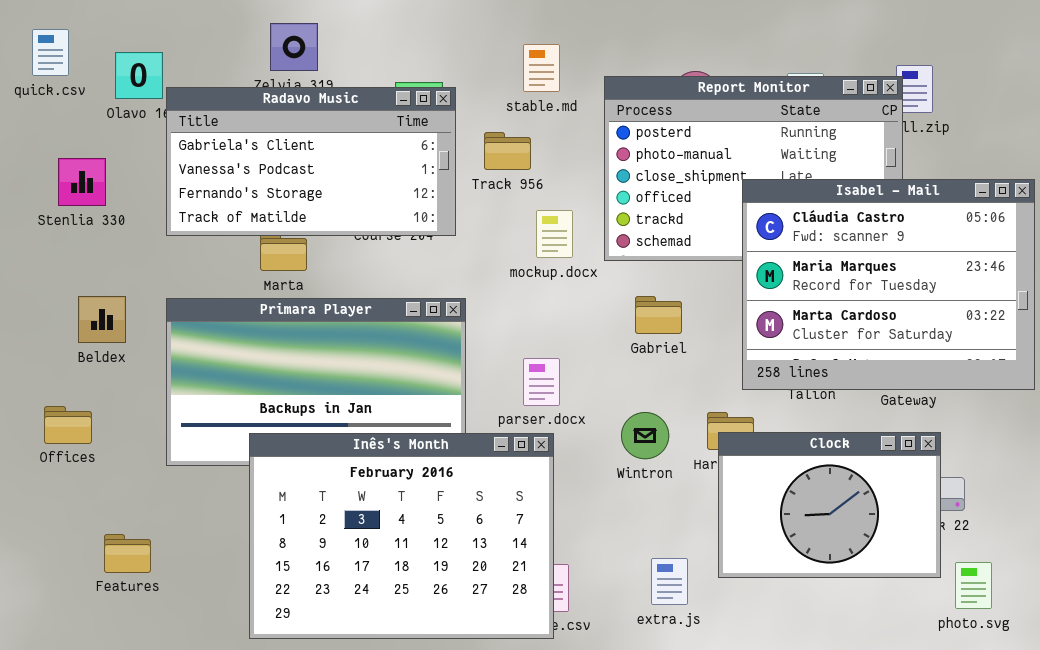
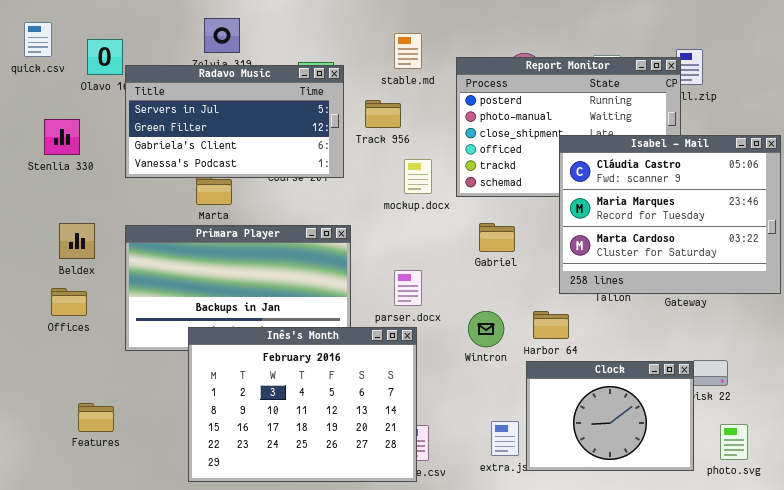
Radavo Music: [166,87,456,236] -> [125,65,344,178], scrolled up 2 rows
Offices: [44,406,92,444] -> [51,288,87,316], moved
Clock: [718,432,941,578] -> [526,361,694,471], moved

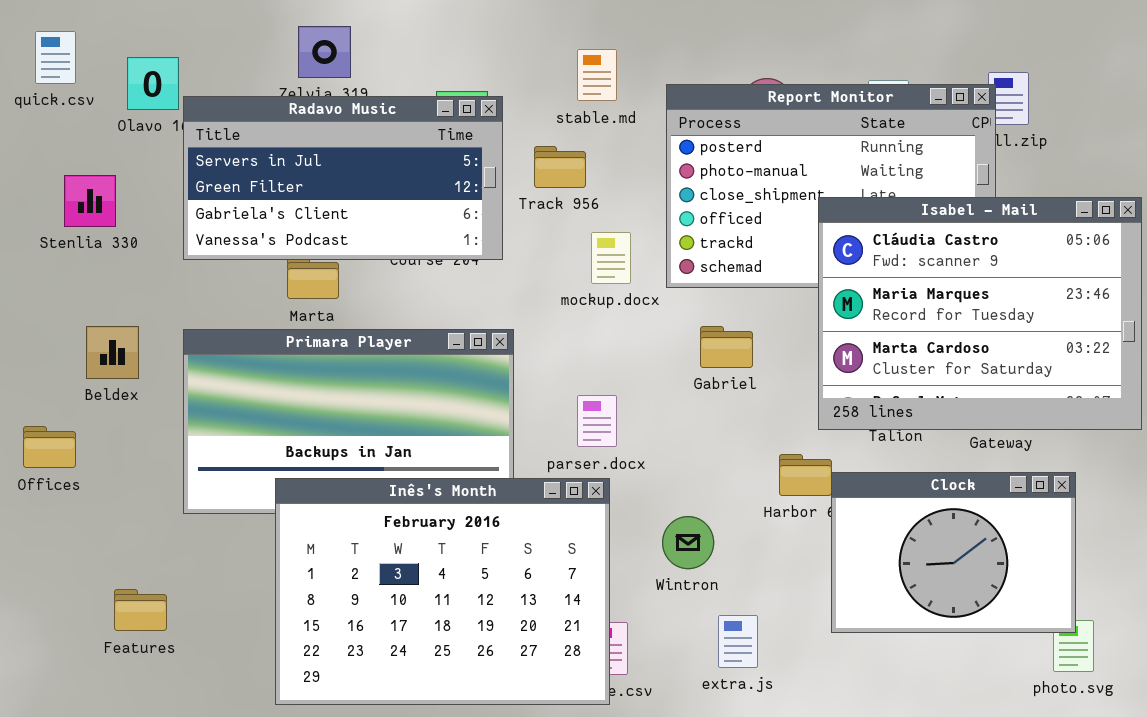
Offices: [51,288,87,316] -> [23,426,76,468], moved
Wintron: [468,311,504,347] -> [662,516,714,569], moved
Clock: [526,361,694,471] -> [831,472,1076,633], moved

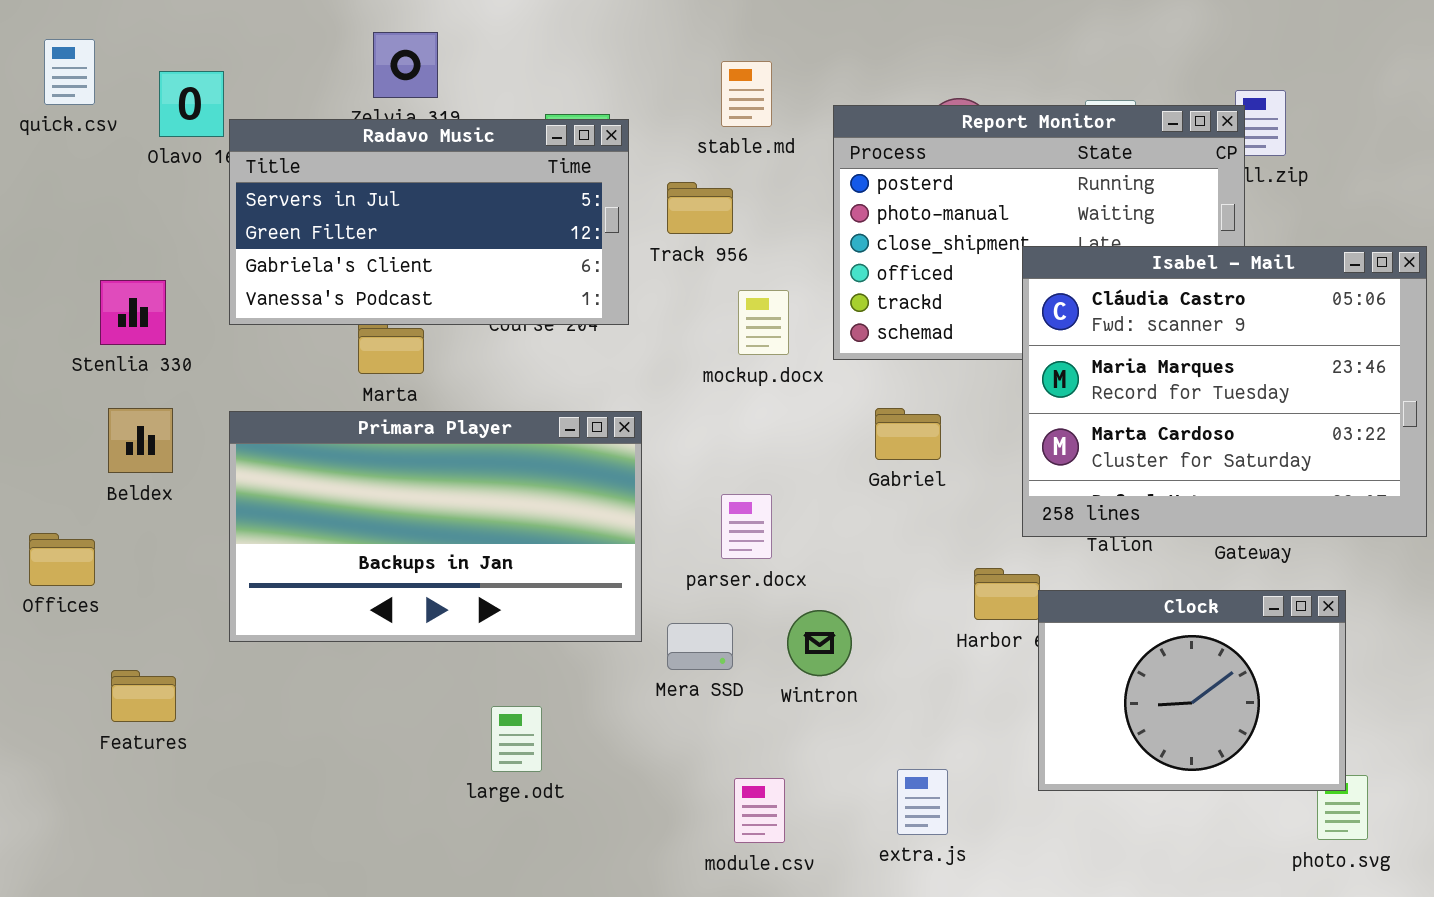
Stenlia 330: [64,175,116,227] -> [100,280,166,345], moved
Inês's Month: [275,478,610,705] -> none, closed
Wintron: [662,516,714,569] -> [787,610,852,676], moved
Features: [114,589,167,631] -> [111,670,176,722], moved

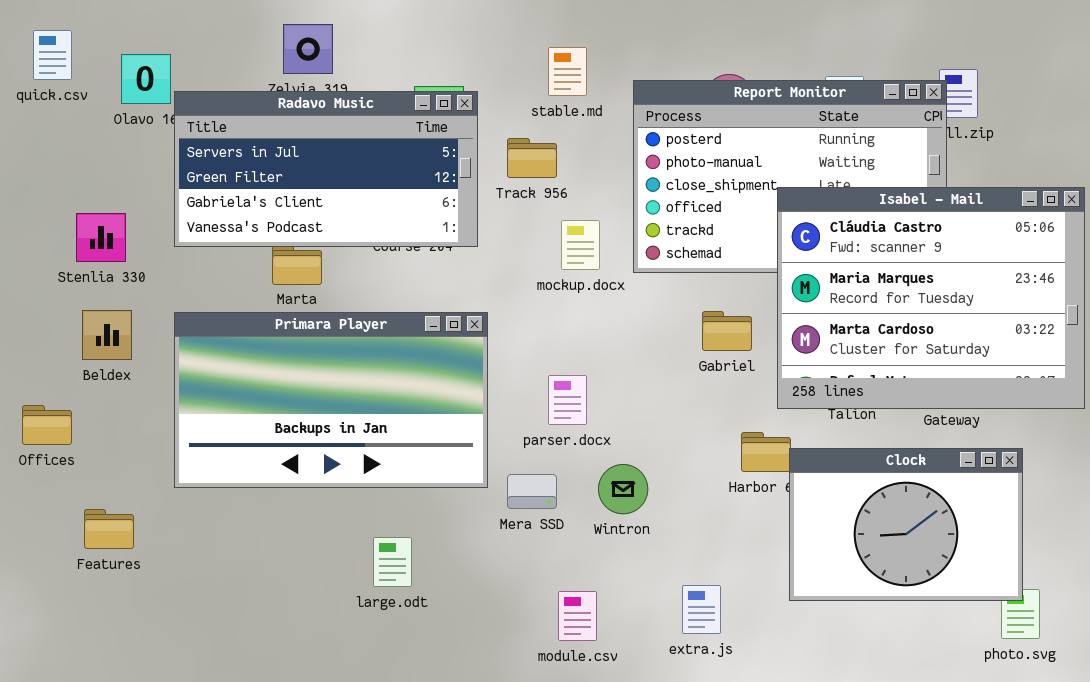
Gabriel: [875,408,941,460] -> [702,311,752,351], moved

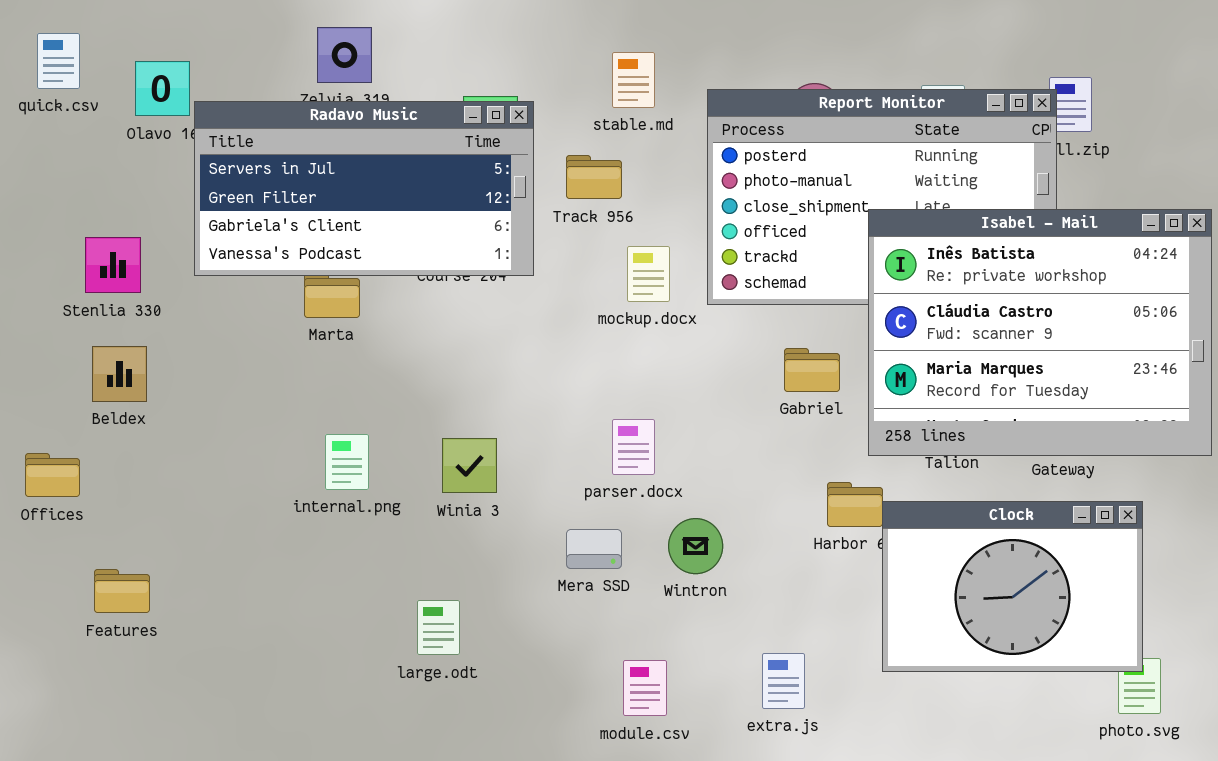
Isabel - Mail: [777,187,1085,409] -> [868,209,1212,456], scrolled up 1 row
Primara Player: [174,312,488,488] -> none, closed

